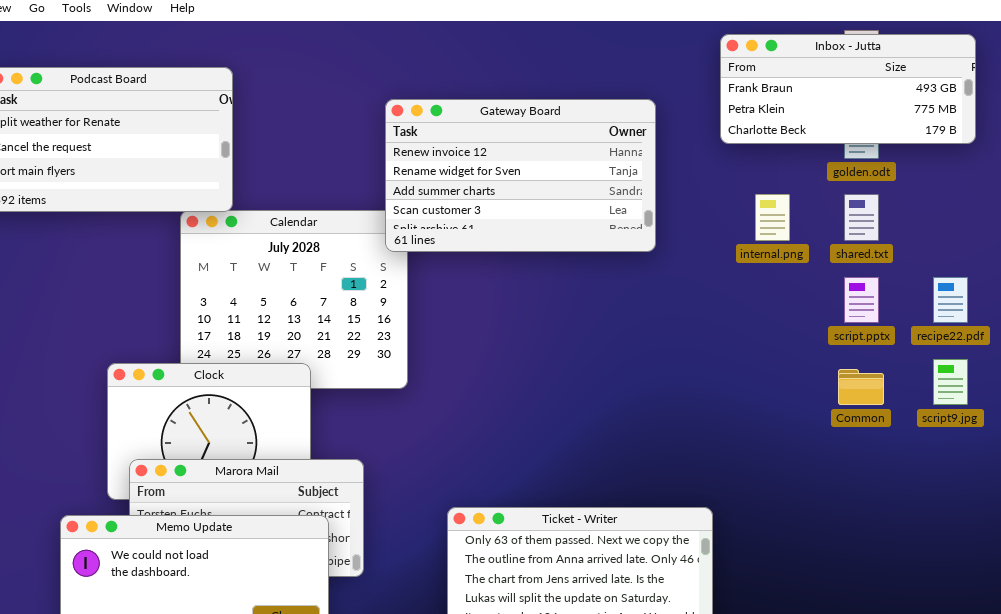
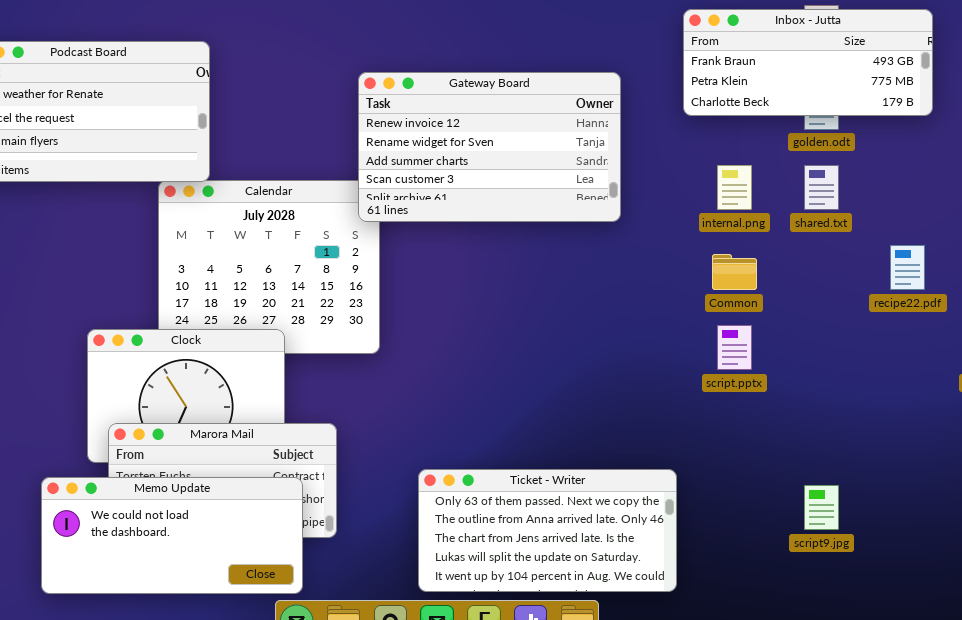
script.pptx: [844,277,879,323] -> [717,325,752,370], moved
script9.jpg: [933,359,968,405] -> [804,485,839,530], moved
Common: [838,369,884,405] -> [712,254,757,290], moved

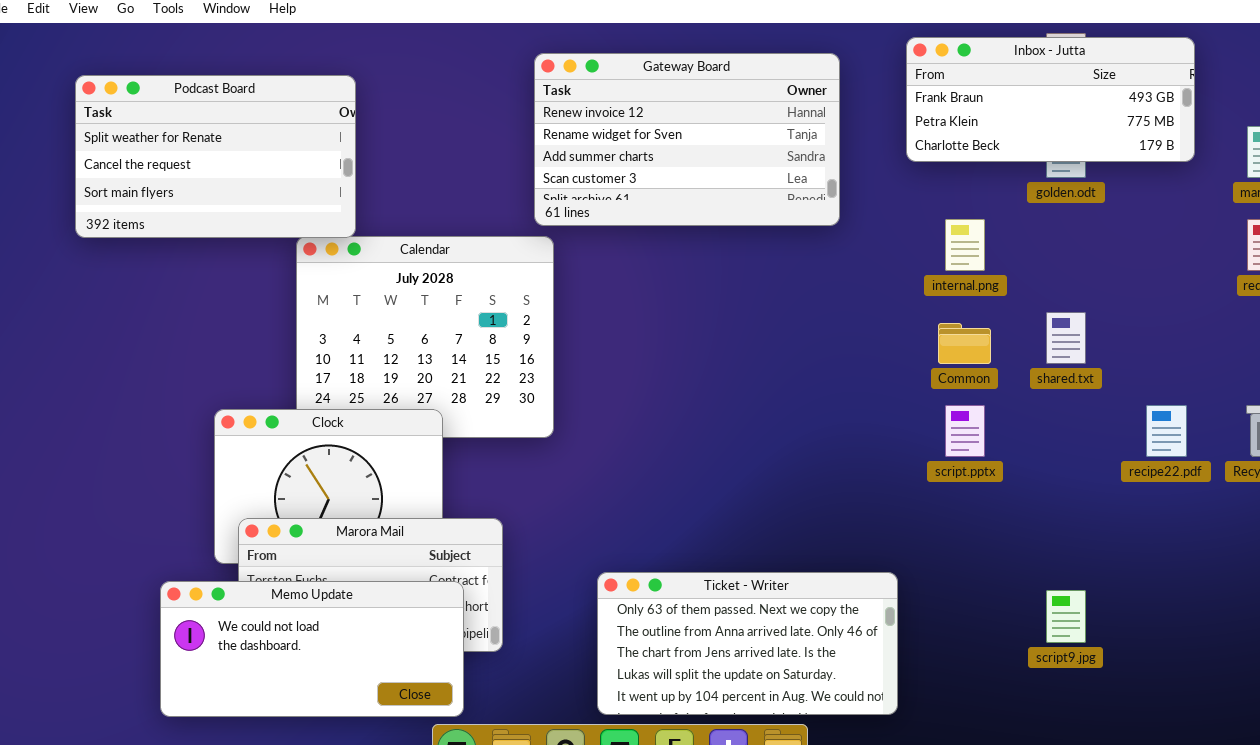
Gateway Board: [358,72,621,222] -> [534,53,840,226], moved
shared.txt: [804,165,839,210] -> [1046,312,1086,364], moved
recipe22.pdf: [890,245,925,290] -> [1146,405,1187,457], moved

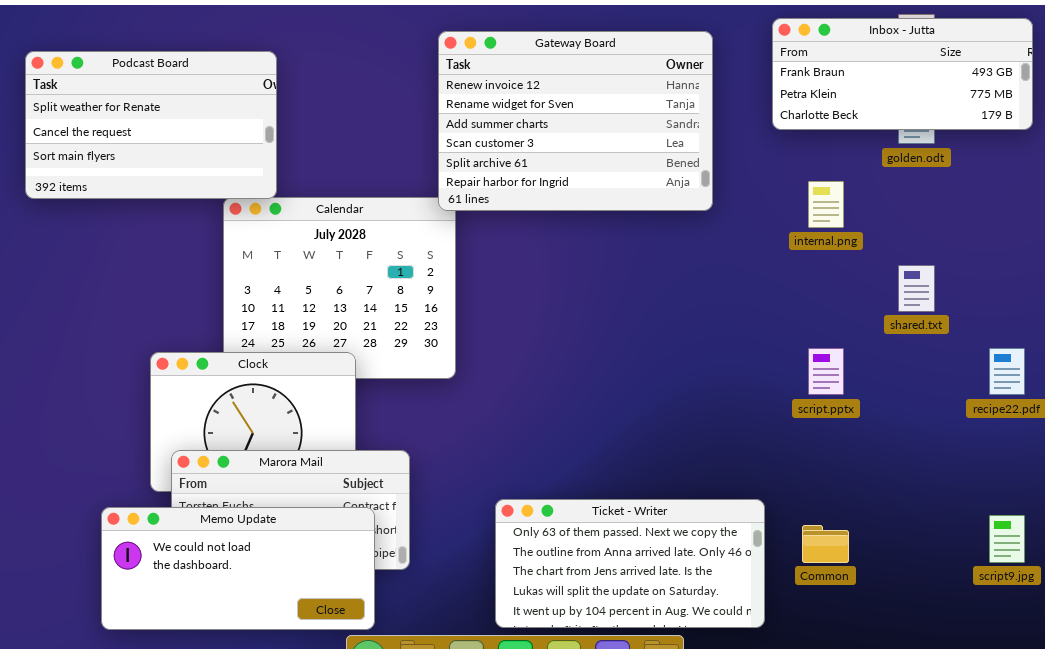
Gateway Board: [534,53,840,226] -> [438,31,713,211], resized
Common: [938,323,991,364] -> [802,525,849,563], moved
script9.jpg: [1046,590,1086,643] -> [989,515,1025,563], moved

